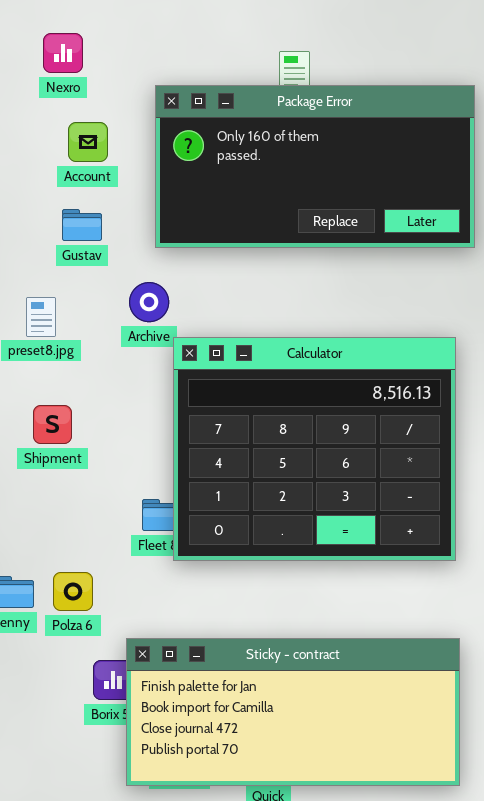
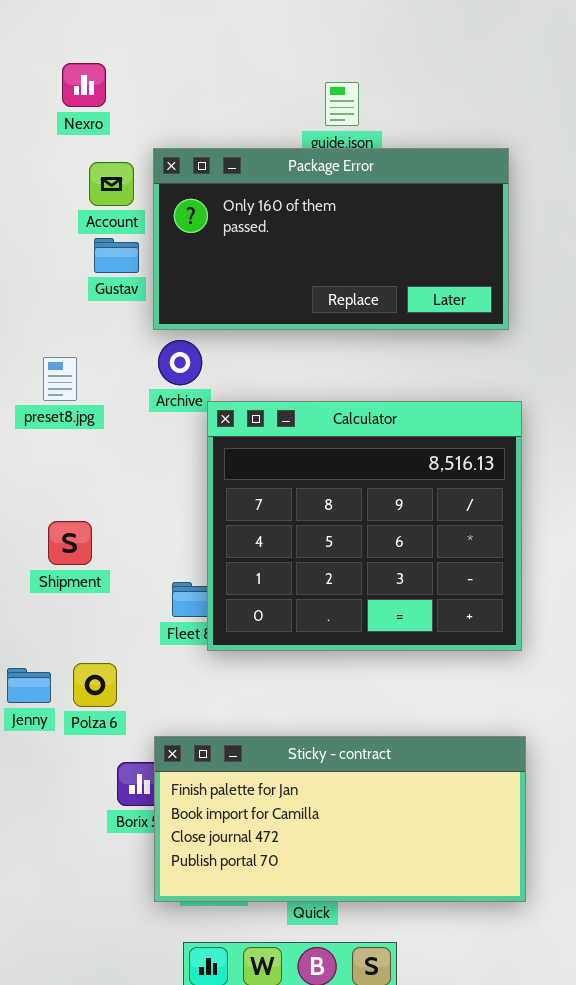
Package Error: [155,85,475,248] -> [153,148,509,330], moved
Gustav: [62,209,102,241] -> [94,238,139,273], moved
Shipment: [33,405,72,444] -> [48,521,92,565], moved

